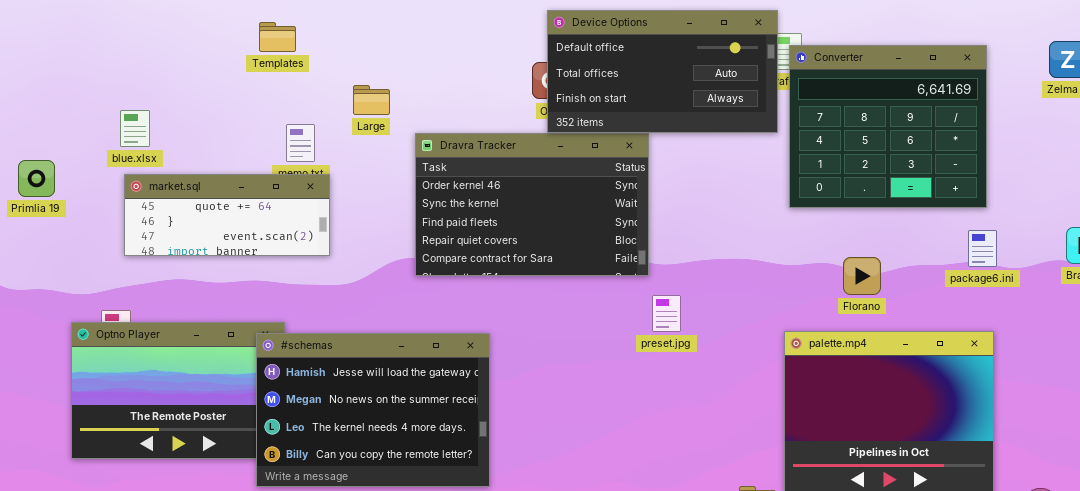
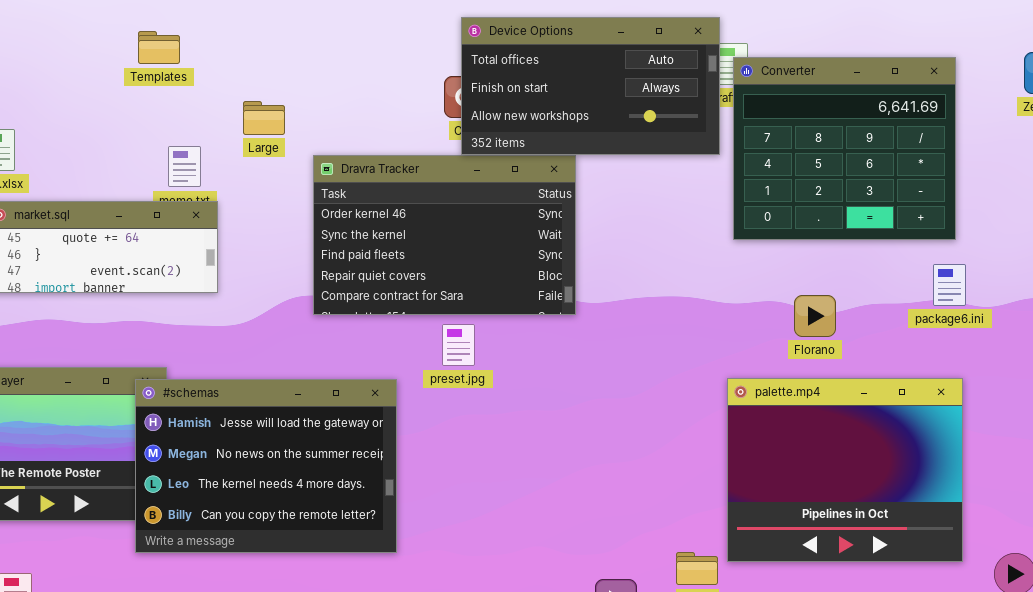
Device Options: [547,10,778,133] -> [461,17,720,155], scrolled down 1 row
preset.jpg: [652,295,681,332] -> [442,324,475,366], moved

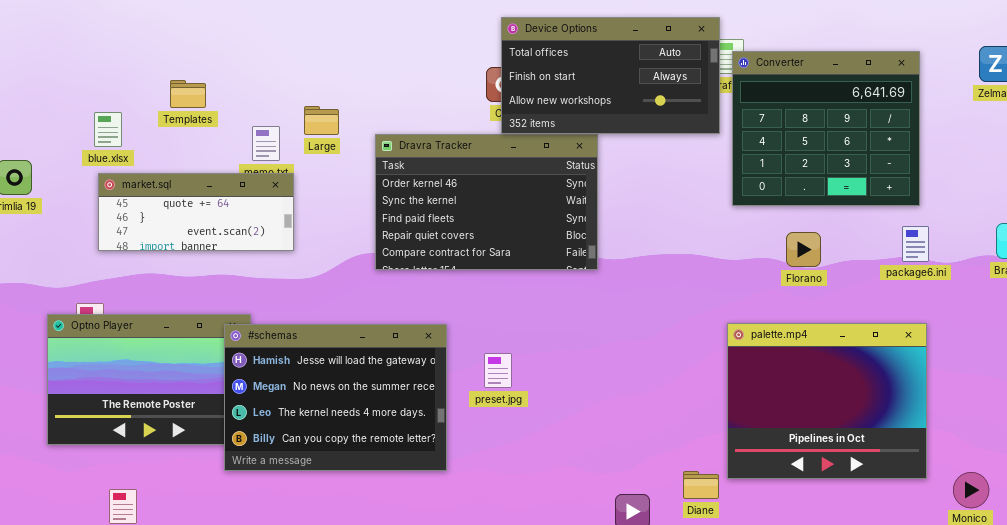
Templates: [138,31,180,64] -> [170,80,206,108], moved
Large: [243,101,285,135] -> [304,106,339,135], moved
Florano: [794,295,836,337] -> [786,232,821,267], moved
preset.jpg: [442,324,475,366] -> [484,353,512,388], moved

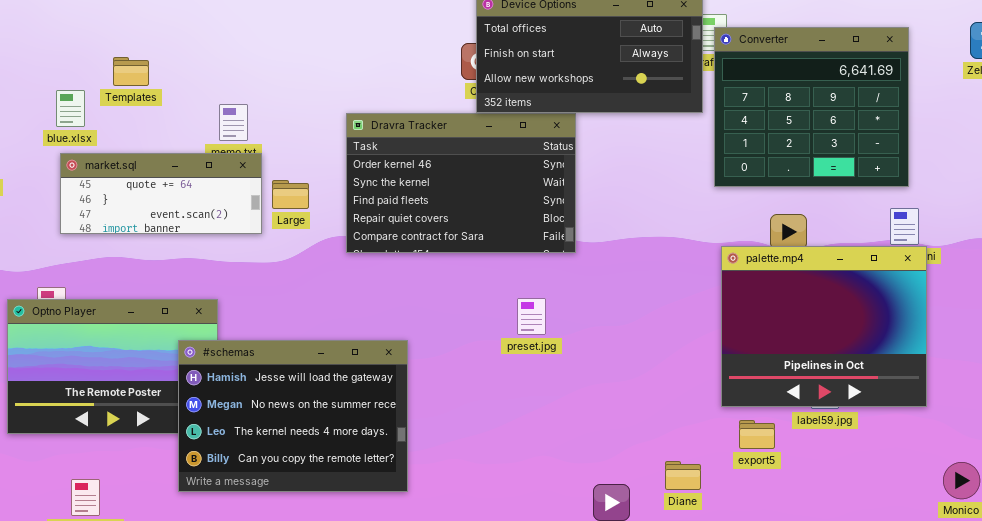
Templates: [170,80,206,108] -> [113,57,149,86], moved
Large: [304,106,339,135] -> [272,180,309,209], moved
palette.mp4: [727,323,927,479] -> [721,246,927,407], moved
#schemas: [224,324,447,471] -> [178,340,408,492], moved
preset.jpg: [484,353,512,388] -> [517,298,546,335], moved

